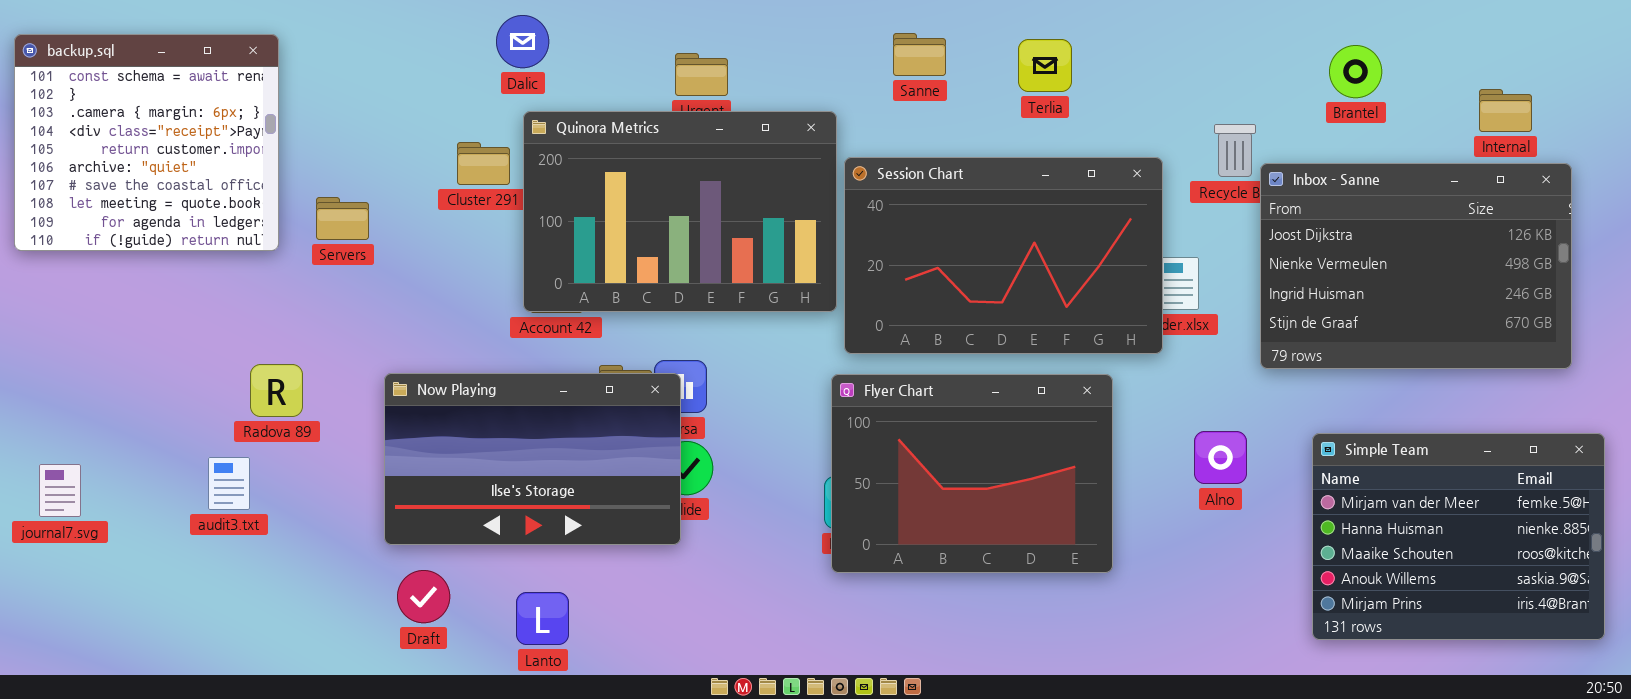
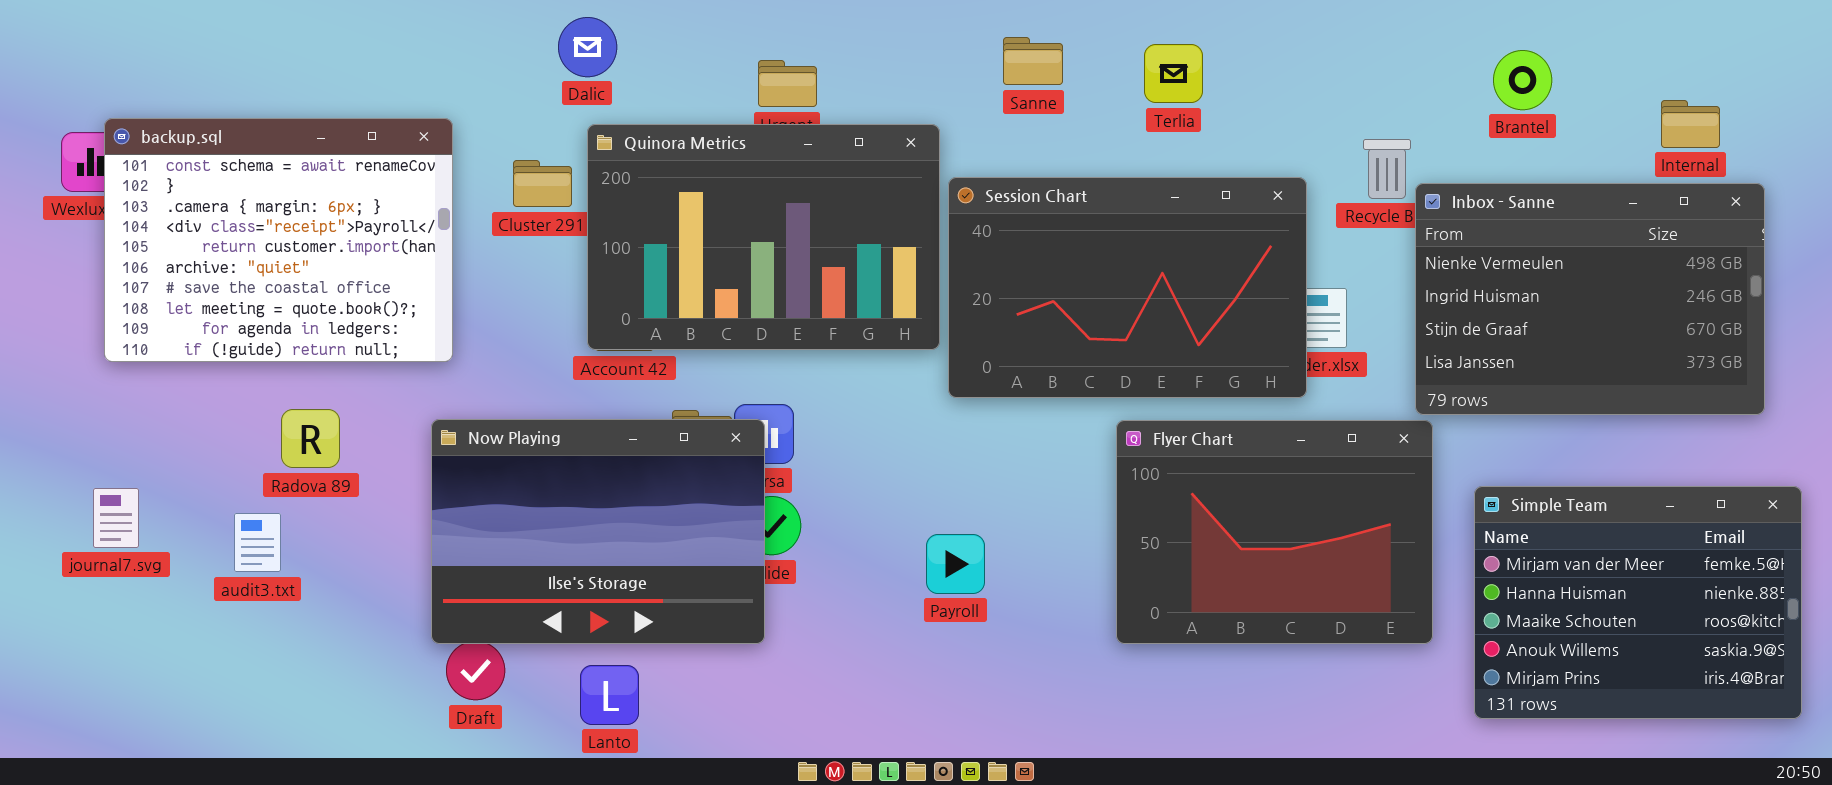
backup.sql: [14,34,279,251] -> [104,118,453,362], moved, resized
Inbox - Sanne: [1260,163,1572,369] -> [1415,183,1765,415], scrolled down 1 row
Now Playing: [384,373,681,545] -> [431,419,765,644], resized
Flyer Chart: [831,374,1113,573] -> [1116,420,1433,644], moved
journal7.svg: [39,464,81,517] -> [93,488,139,548], moved

